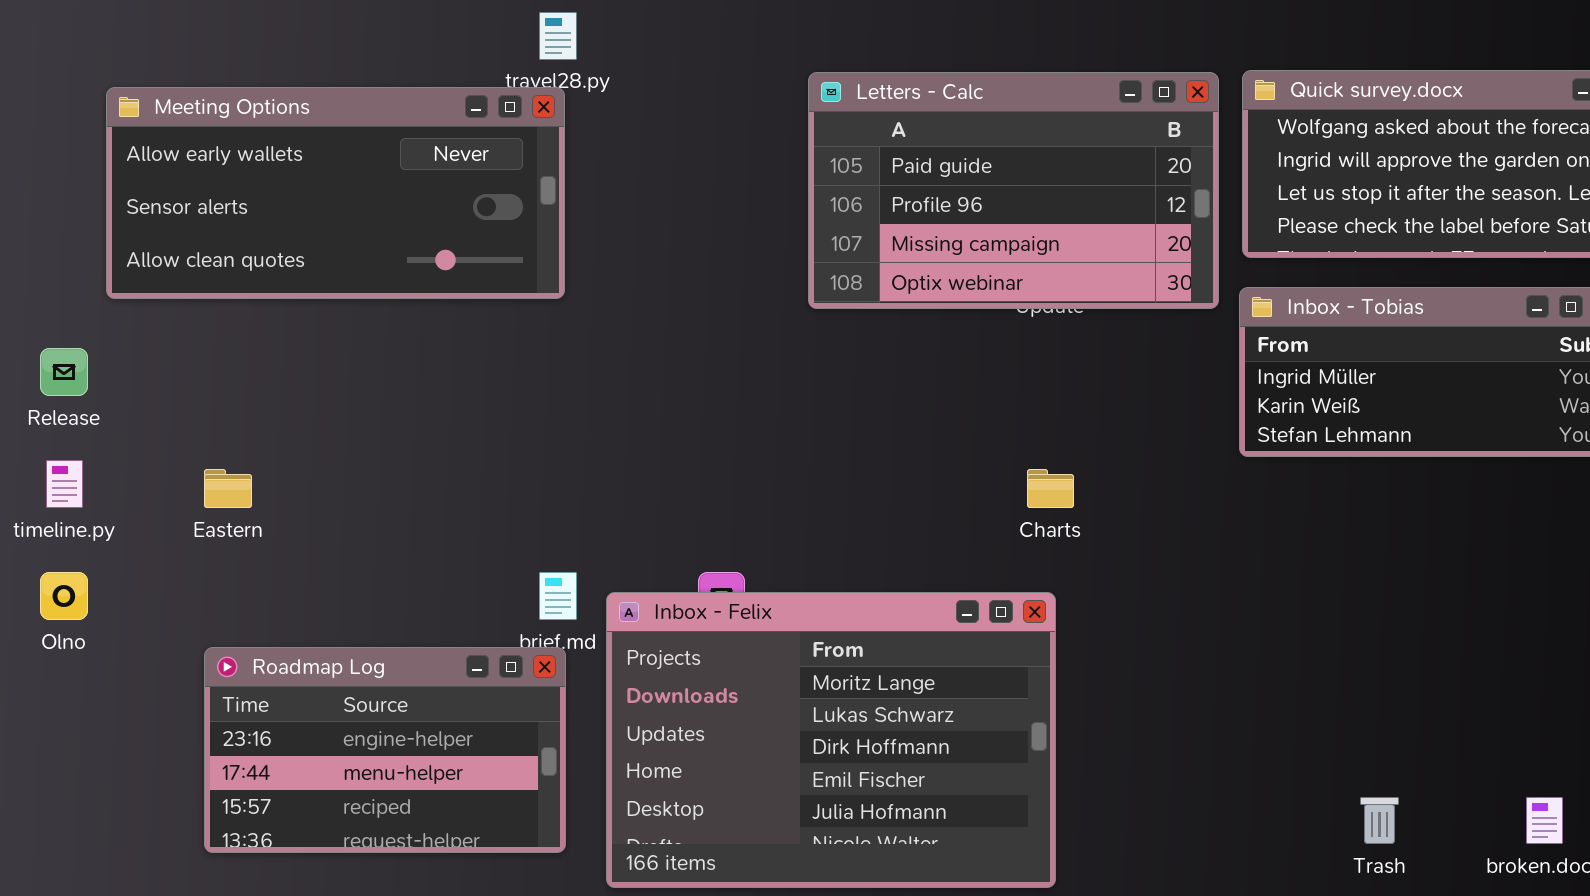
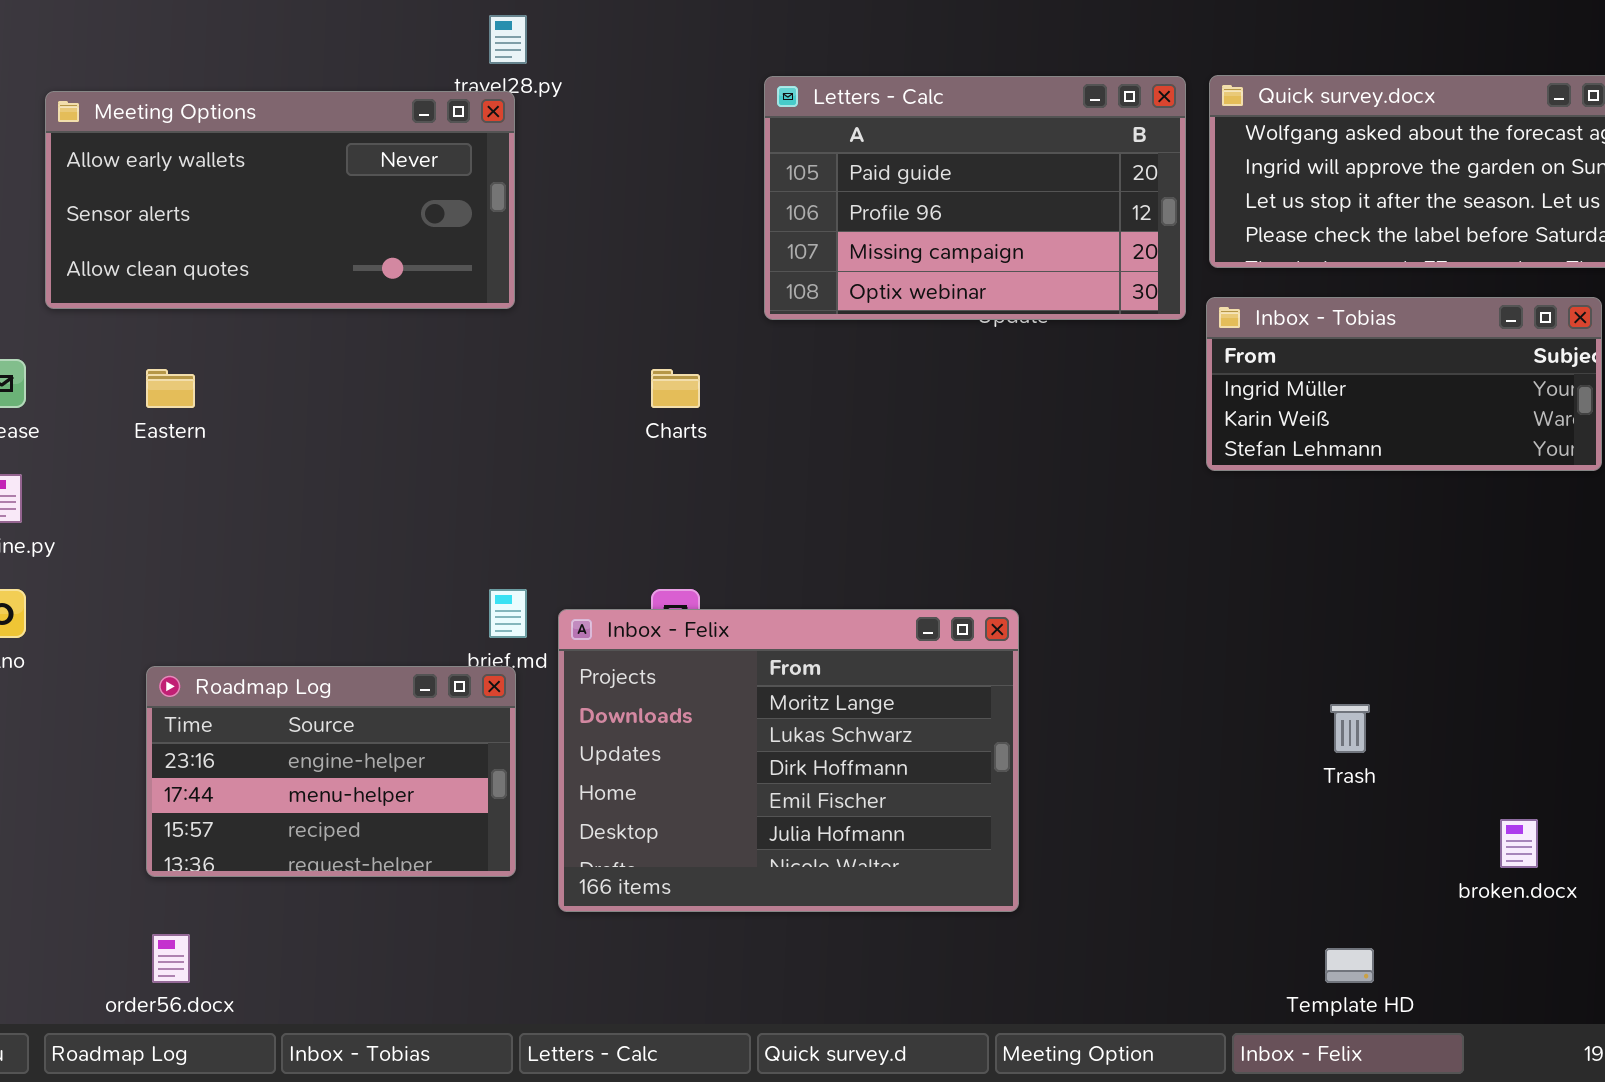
Eastern: [204,469,252,508] -> [146,369,195,408], moved
Charts: [1027,469,1074,508] -> [651,369,700,408], moved
Trash: [1360,797,1399,844] -> [1330,704,1370,753], moved

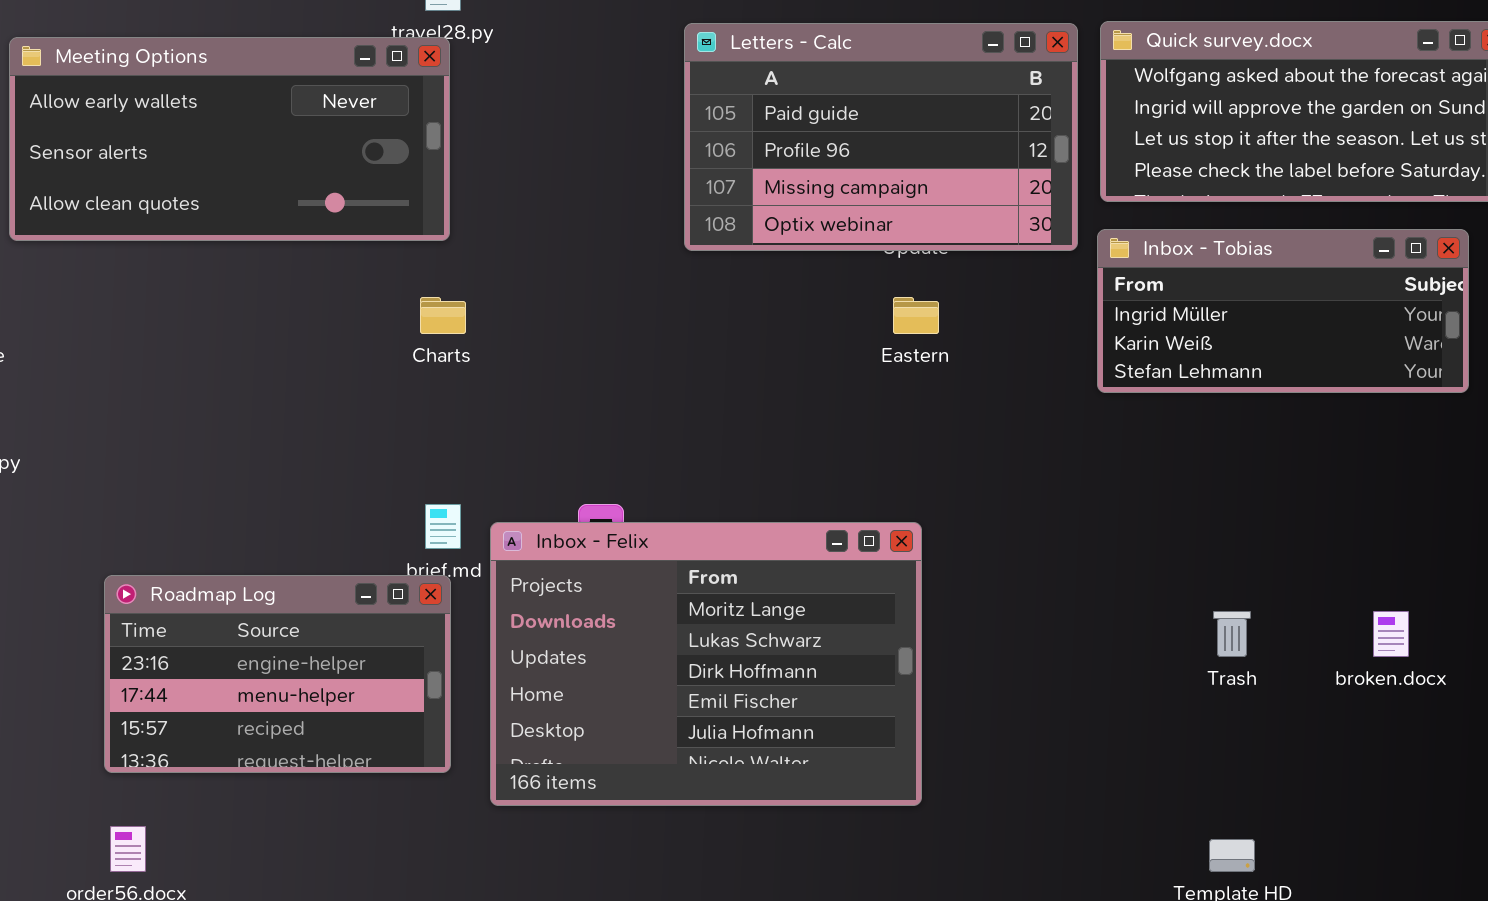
Eastern: [146,369,195,408] -> [893,297,939,334], moved
Charts: [651,369,700,408] -> [420,297,466,334], moved
broken.docx: [1500,819,1538,868] -> [1373,611,1409,657], moved

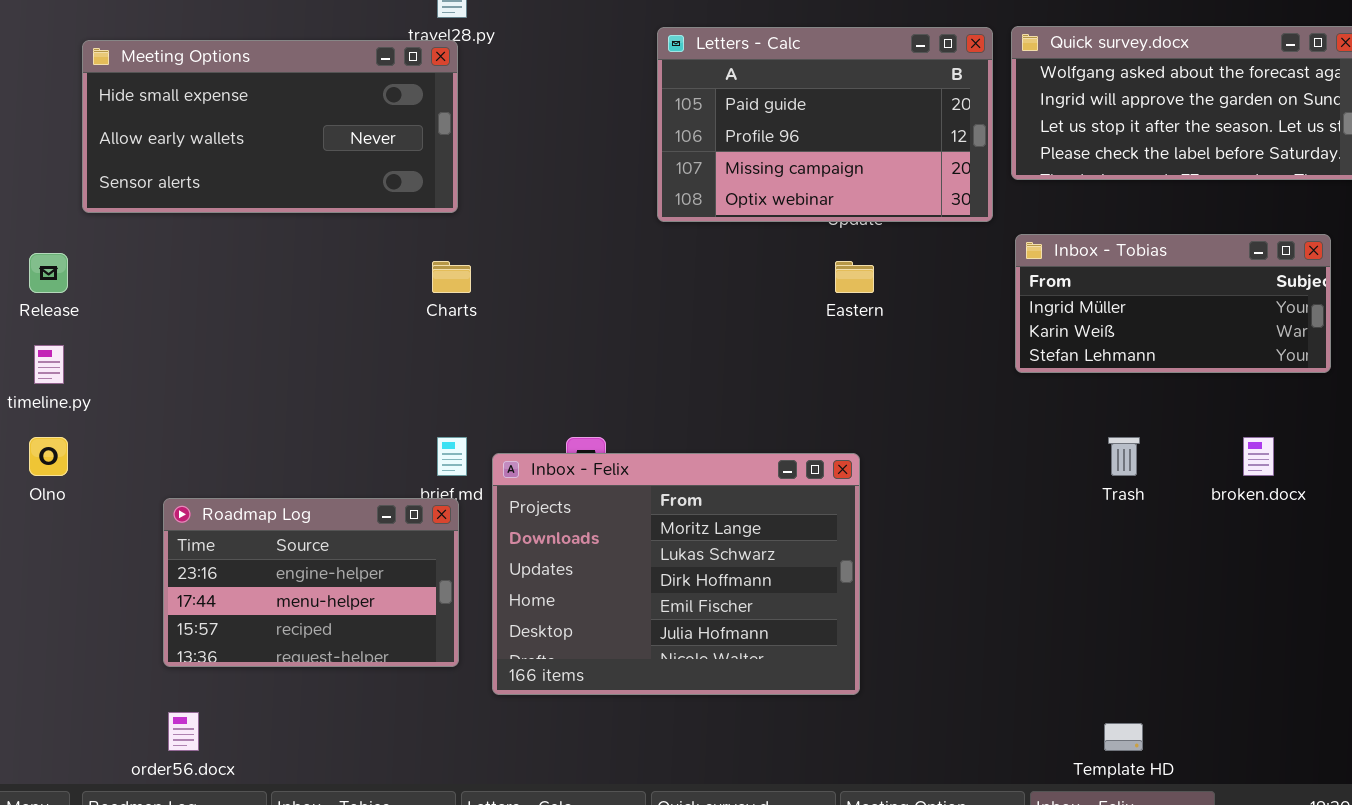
Meeting Options: [9,37,450,241] -> [82,40,458,213], scrolled up 1 row
Inbox - Tobias: [1097,229,1469,393] -> [1015,234,1331,373], moved
Trash: [1213,611,1251,657] -> [1108,437,1140,476], moved
broken.docx: [1373,611,1409,657] -> [1243,437,1274,476], moved

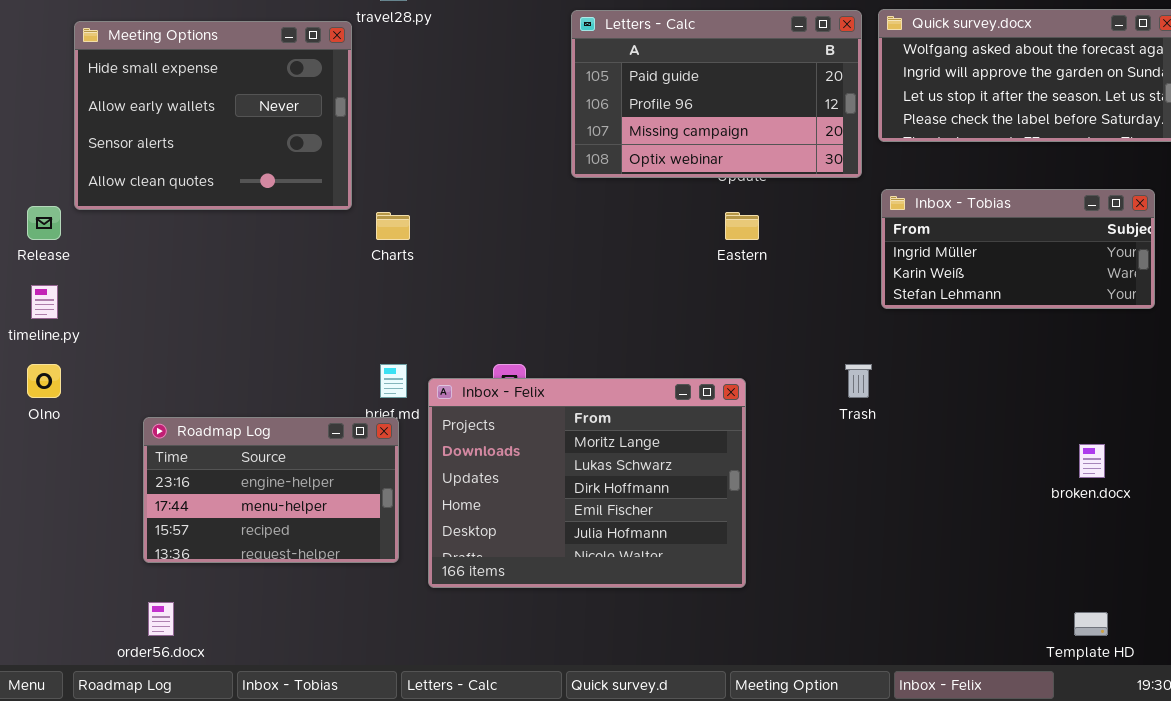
Meeting Options: [82,40,458,213] -> [74,21,352,210], resized
Trash: [1108,437,1140,476] -> [845,364,872,398], moved
broken.docx: [1243,437,1274,476] -> [1079,444,1105,478], moved
Template HD: [1104,723,1143,751] -> [1074,612,1108,636], moved

